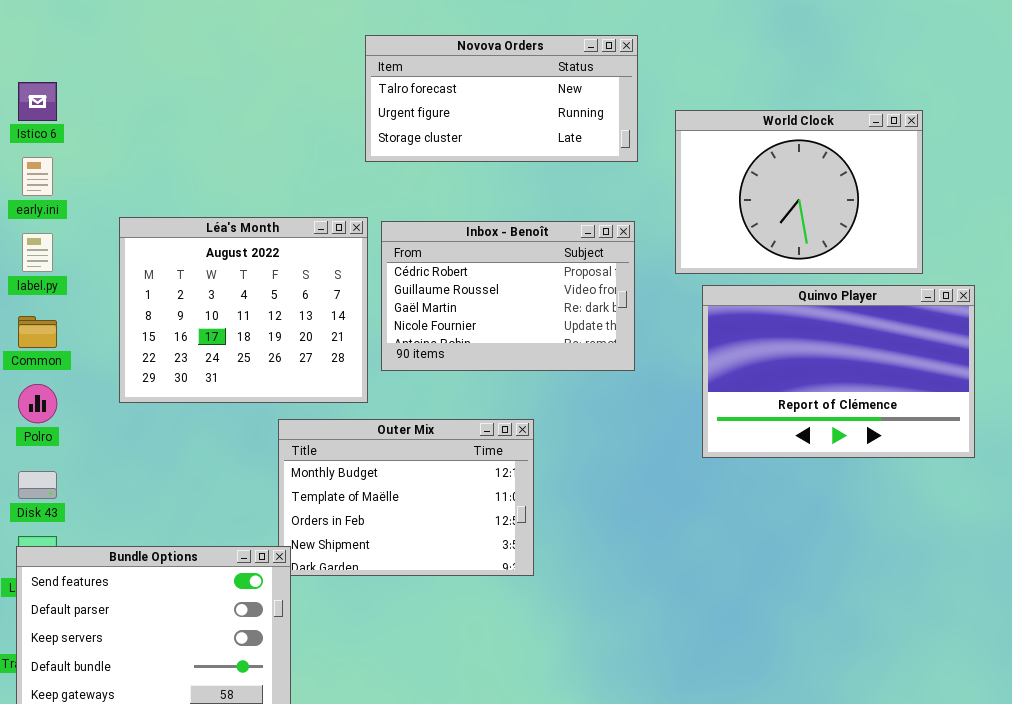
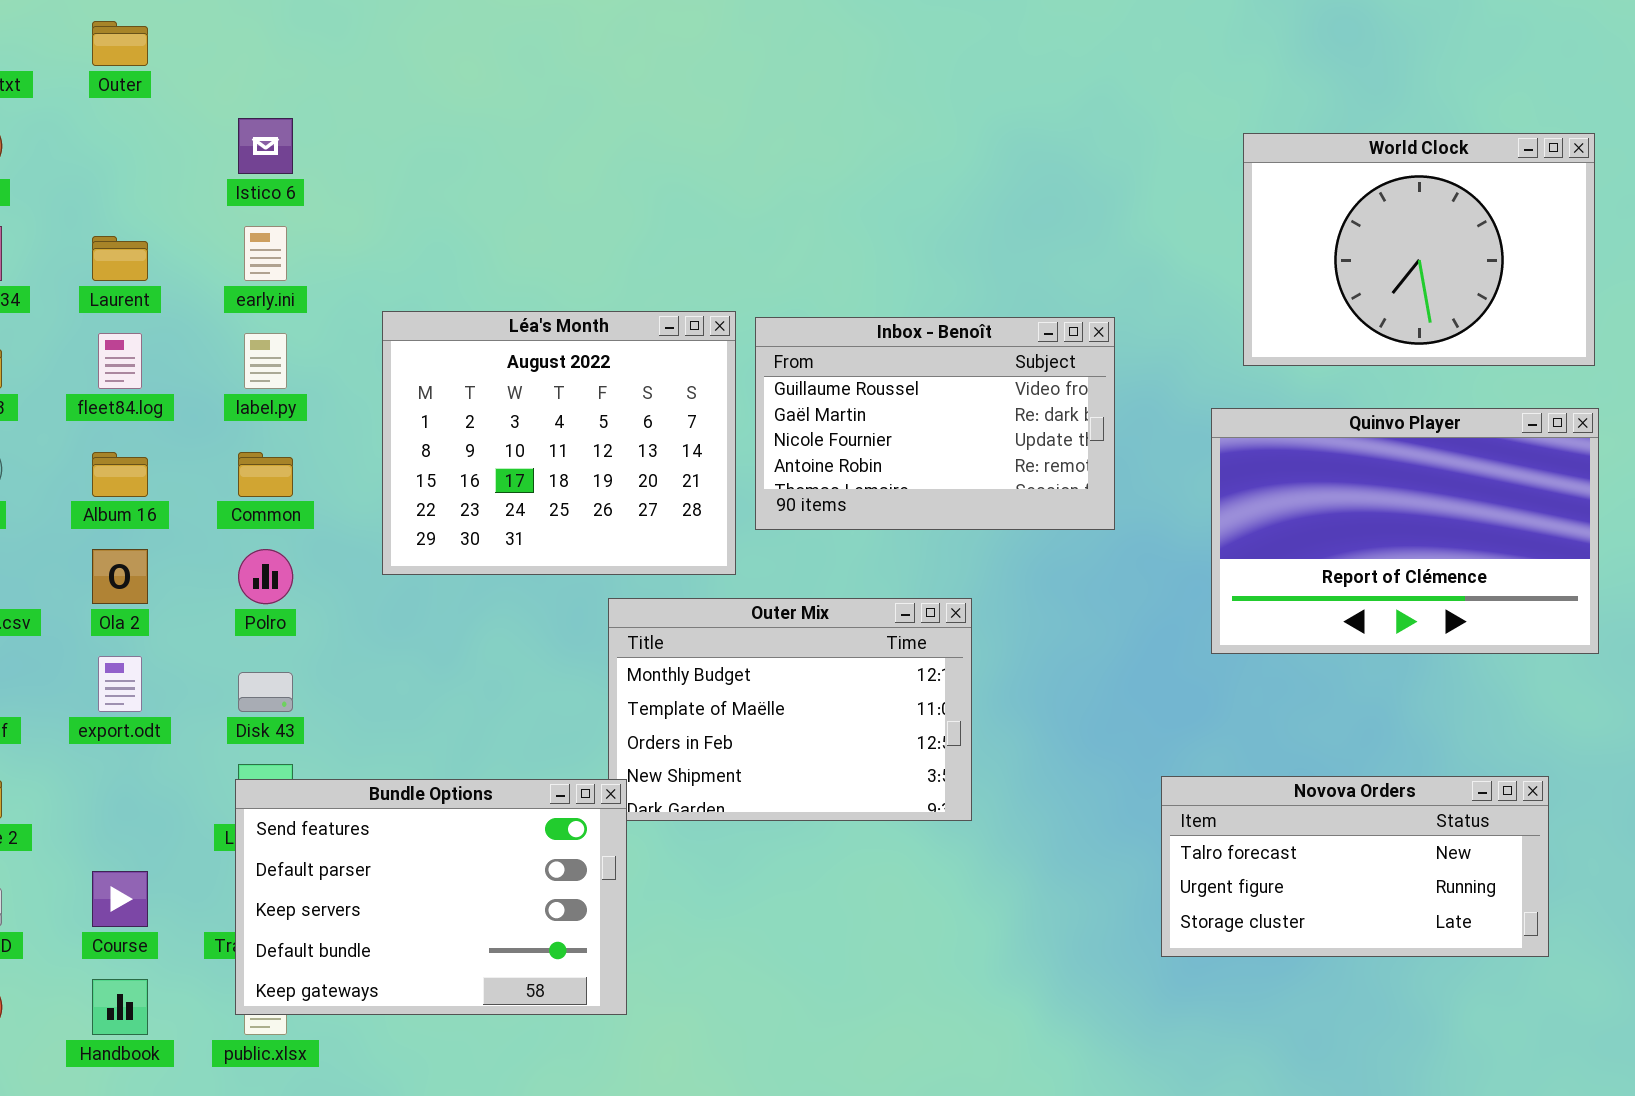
Novova Orders: [365,35,638,162] -> [1161,776,1549,957], moved
World Clock: [675,110,923,274] -> [1243,133,1595,366], moved
Inbox - Benoît: [381,221,635,371] -> [755,317,1115,530], scrolled down 1 row

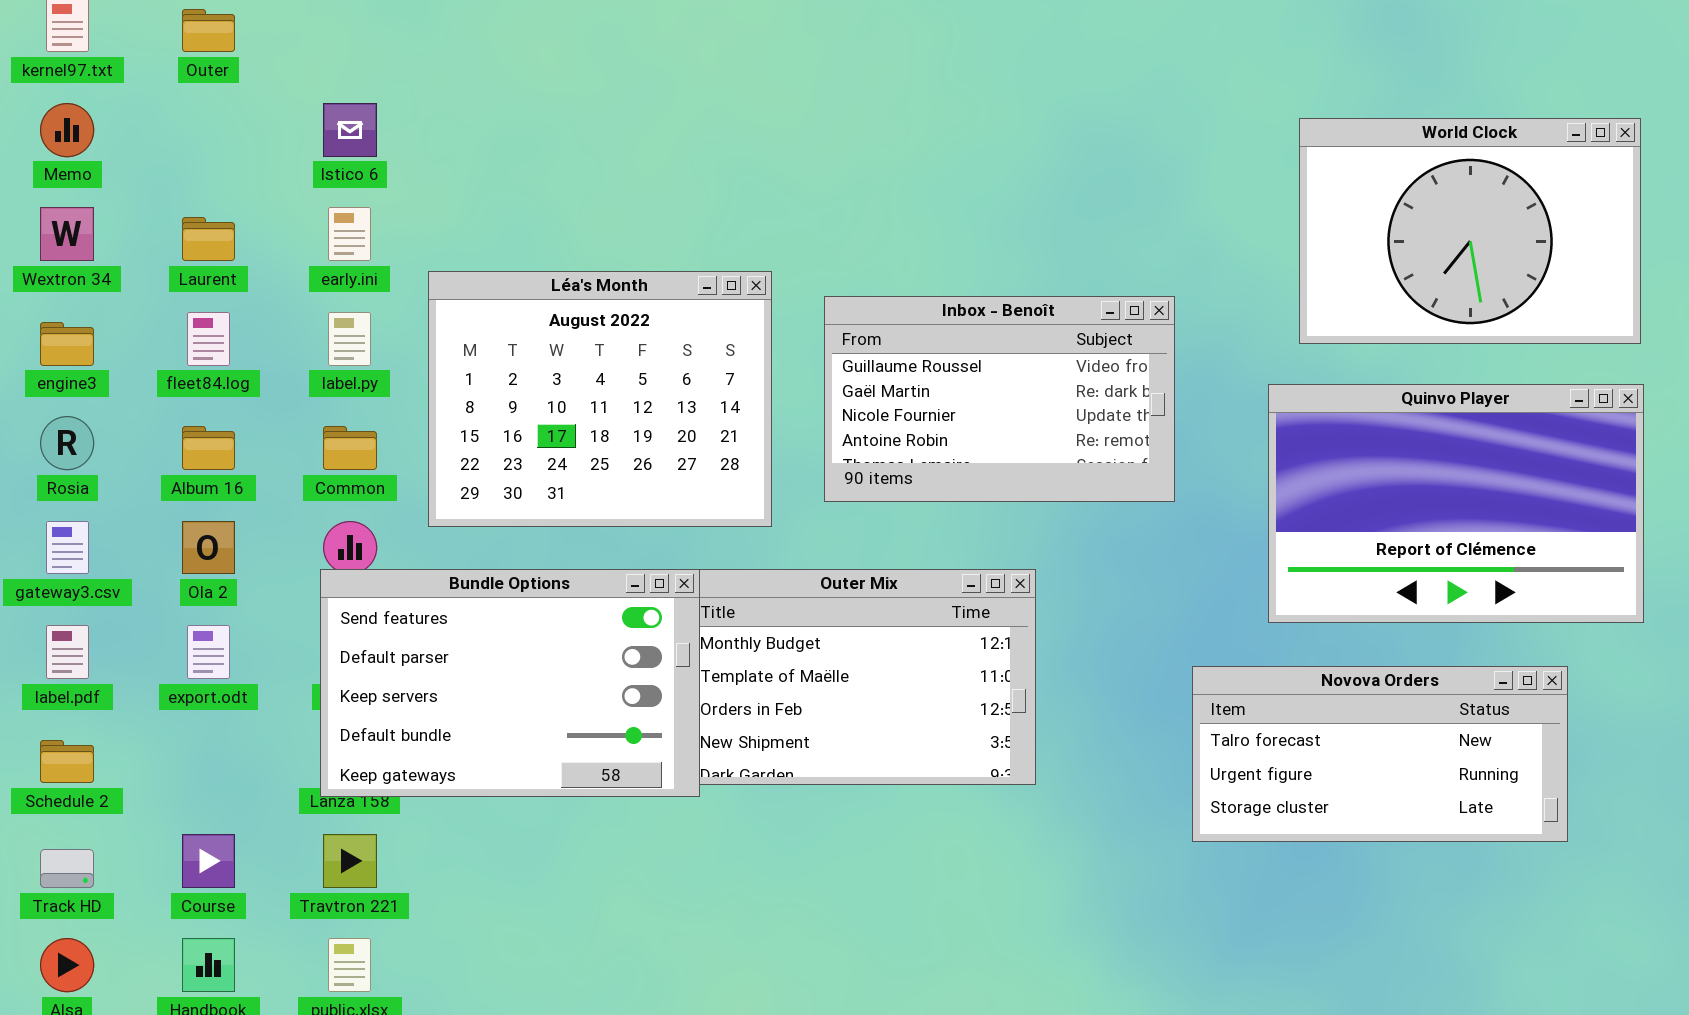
Léa's Month: [382,311,736,575] -> [428,271,772,527], moved
Novova Orders: [1161,776,1549,957] -> [1192,666,1568,842], moved
Bundle Options: [235,779,627,1015] -> [320,569,700,797], moved

